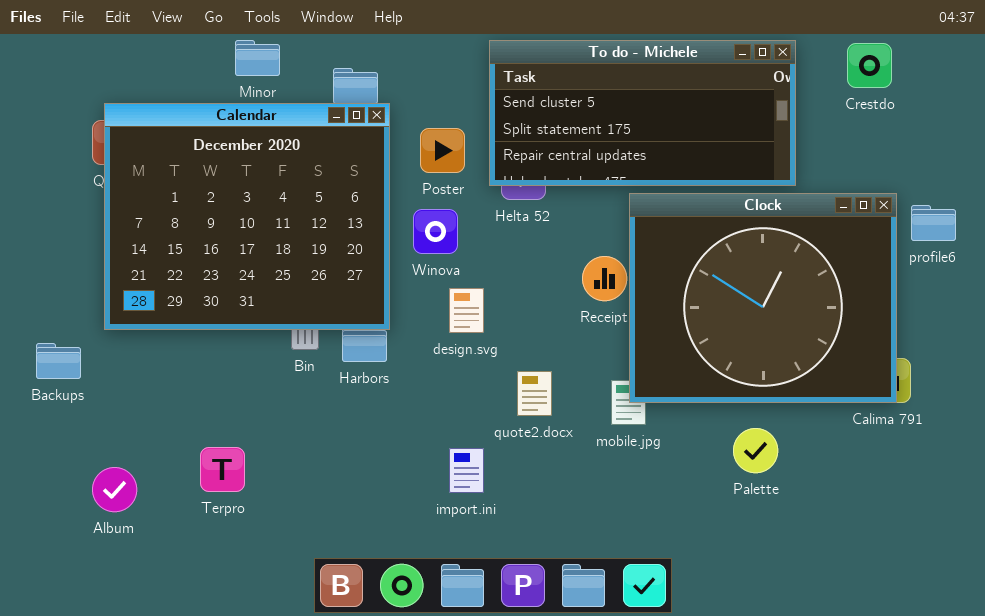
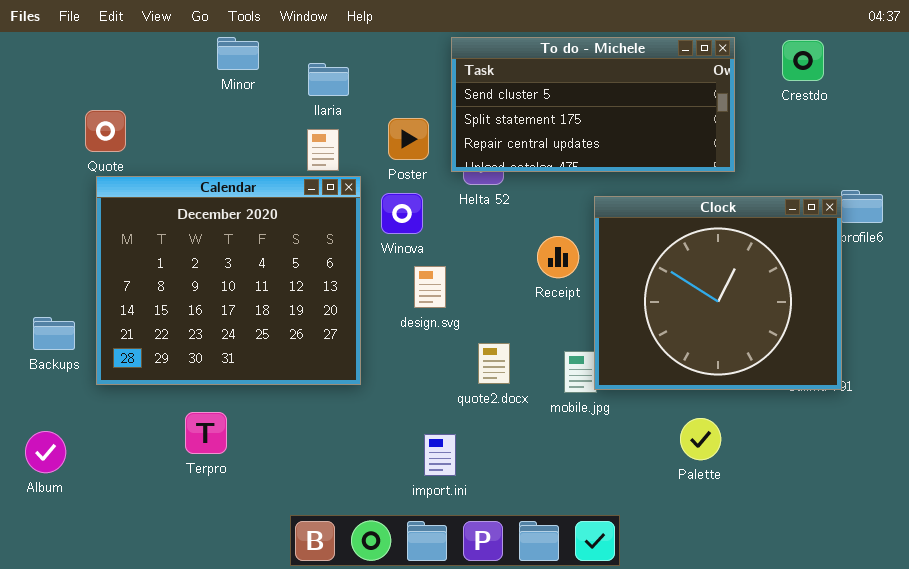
Calendar: [104,103,390,330] -> [96,176,361,385], moved
Clock: [629,193,897,403] -> [594,196,842,390], moved
Palette: [733,428,778,473] -> [680,418,721,460], moved
import.ini: [449,448,484,493] -> [424,434,456,476], moved
Album: [92,467,137,512] -> [25,431,66,473], moved

